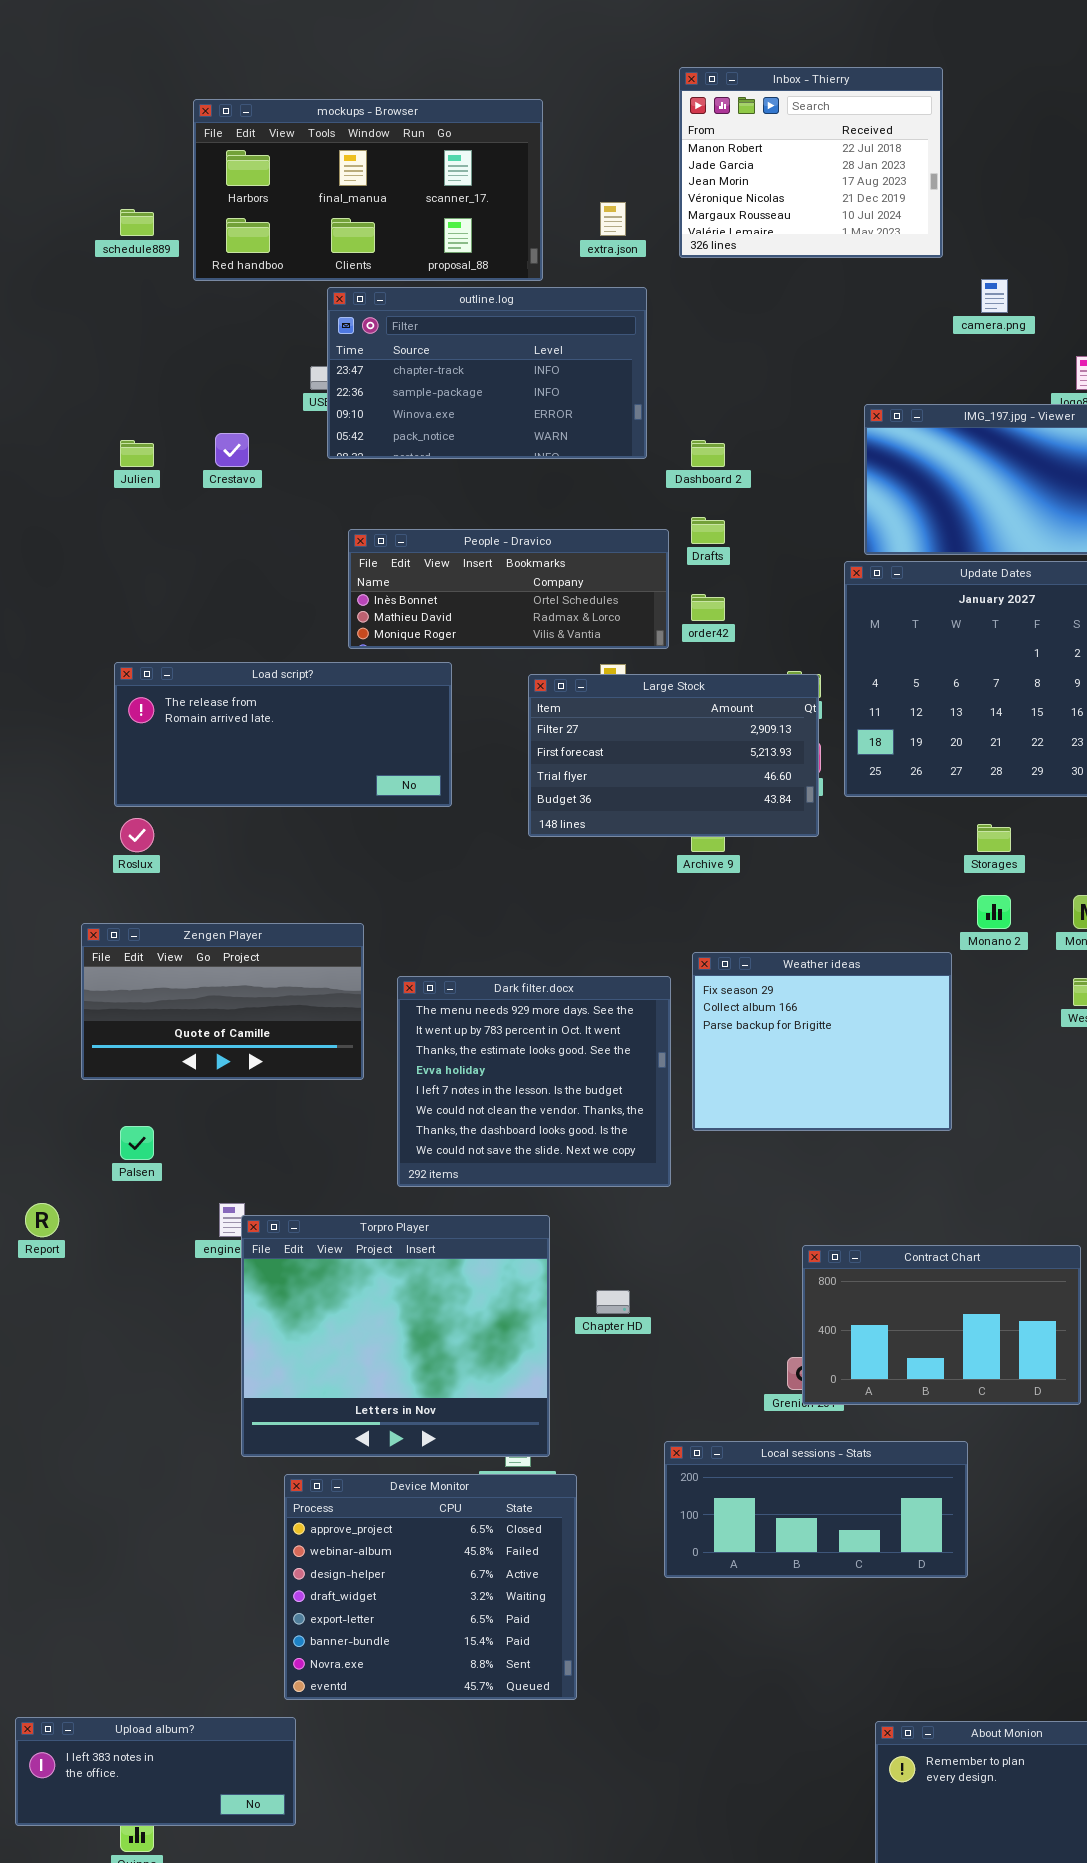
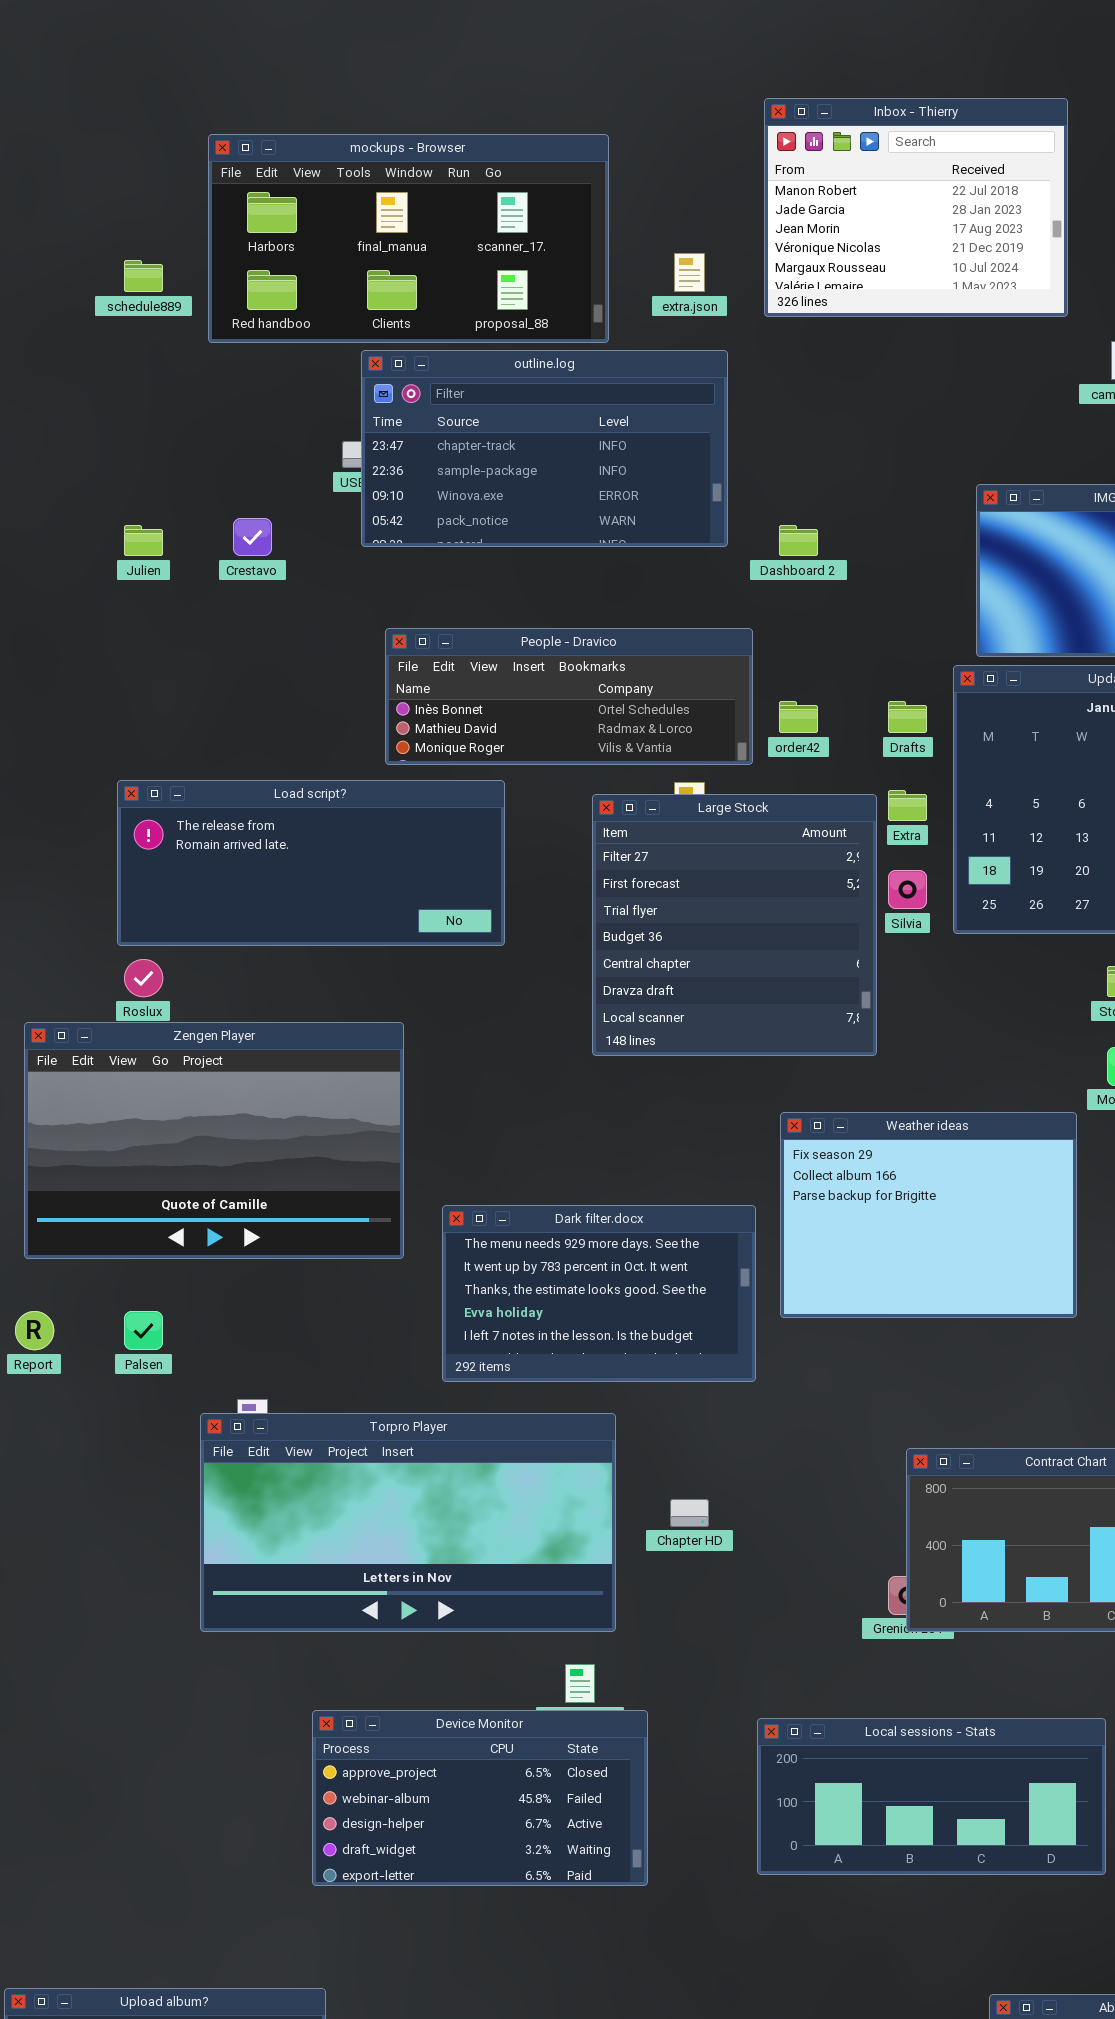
Drafts: [691,517,725,544] -> [888,701,927,733], moved
Large Stock: [528,674,819,837] -> [592,794,877,1056], resized
Zengen Player: [81,923,364,1080] -> [24,1022,404,1259], resized
Dark filter.docx: [397,976,671,1187] -> [442,1205,756,1382], resized
Report: [25,1203,59,1237] -> [15,1311,54,1350], moved
Torpro Player: [241,1215,550,1457] -> [200,1413,616,1632], resized
Local sessions - Stats: [664,1441,968,1578] -> [757,1718,1106,1875], moved
Device Monitor: [284,1474,577,1700] -> [312,1710,648,1886], resized

